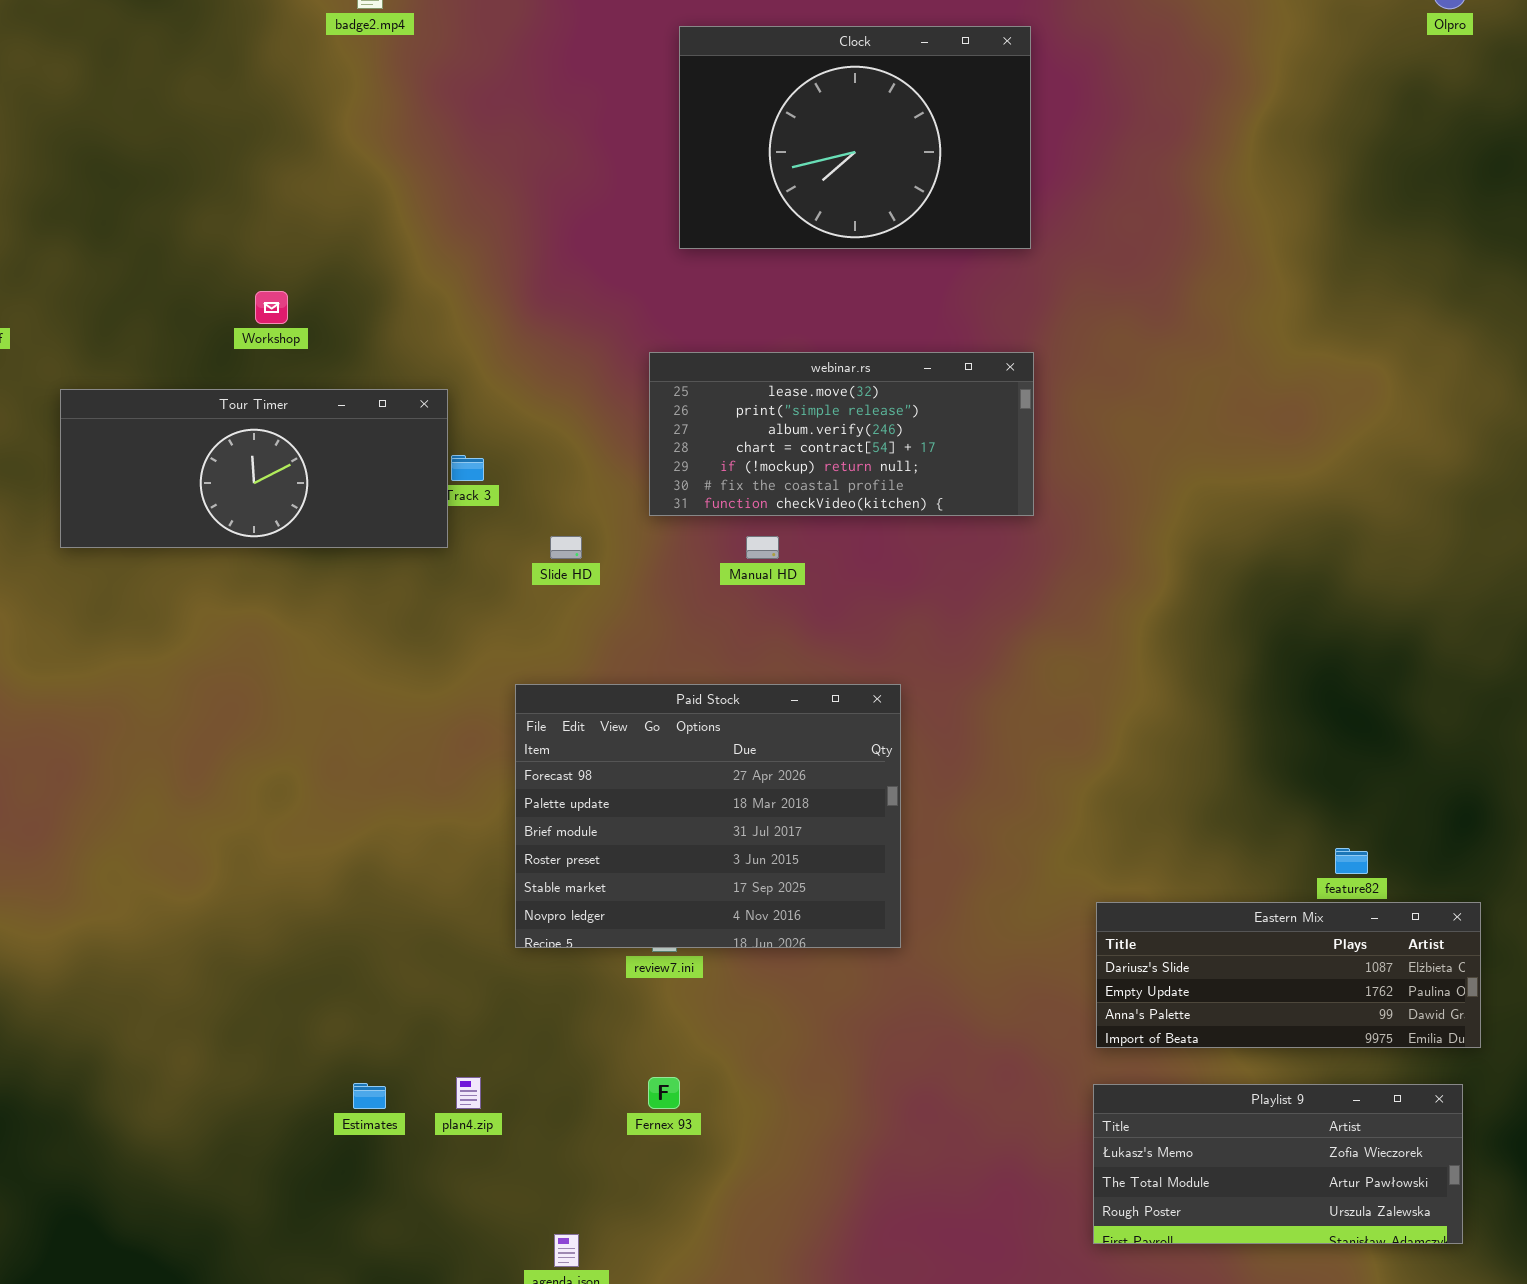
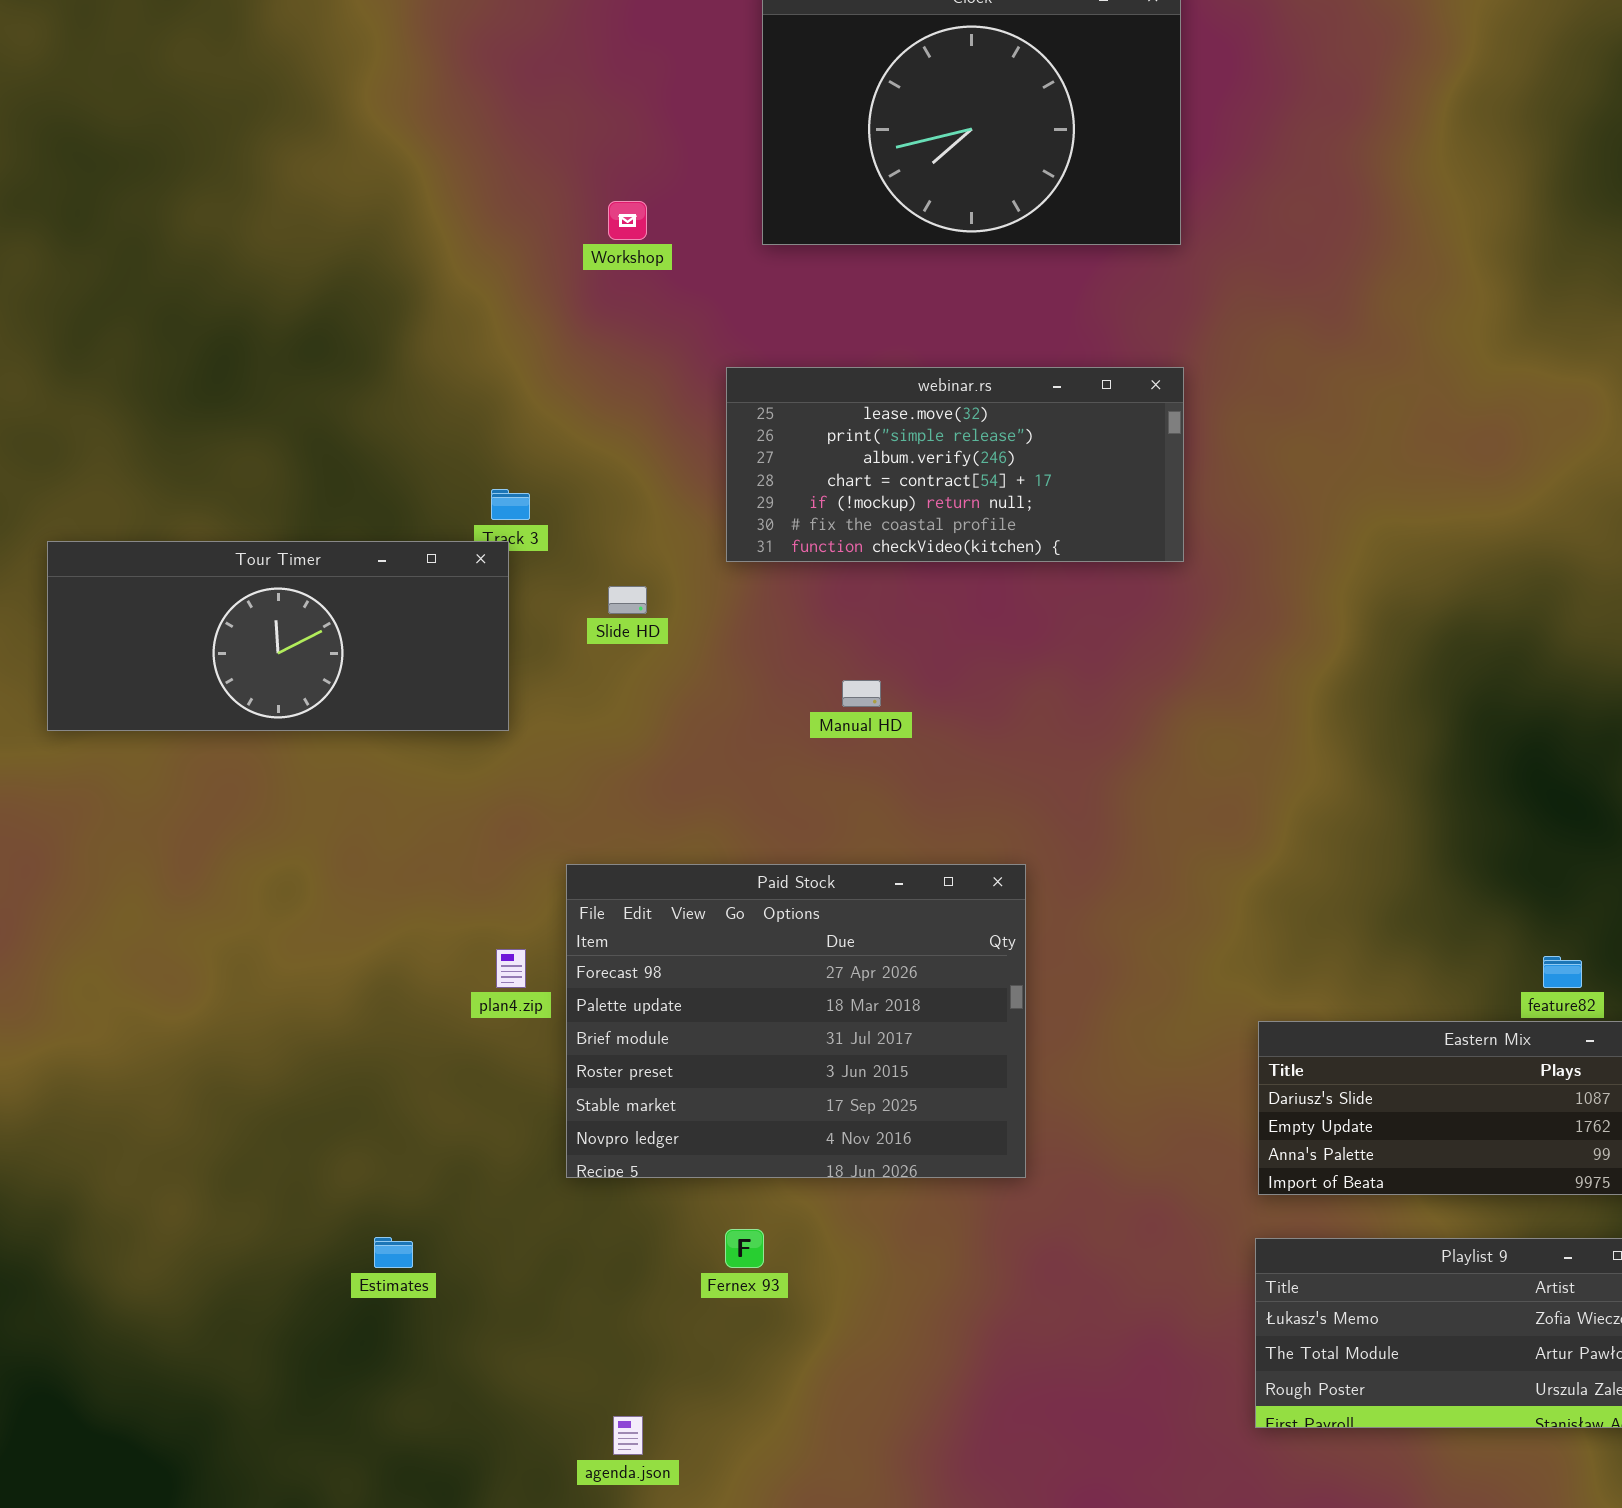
Workshop: [255,291,288,324] -> [608,201,647,240], moved
Tour Timer: [60,389,448,548] -> [47,541,509,731], moved
Manual HD: [746,536,779,559] -> [842,680,881,707], moved
Paid Stock: [515,684,901,948] -> [566,864,1026,1178], moved
plan4.zip: [456,1077,481,1109] -> [496,949,526,988], moved

